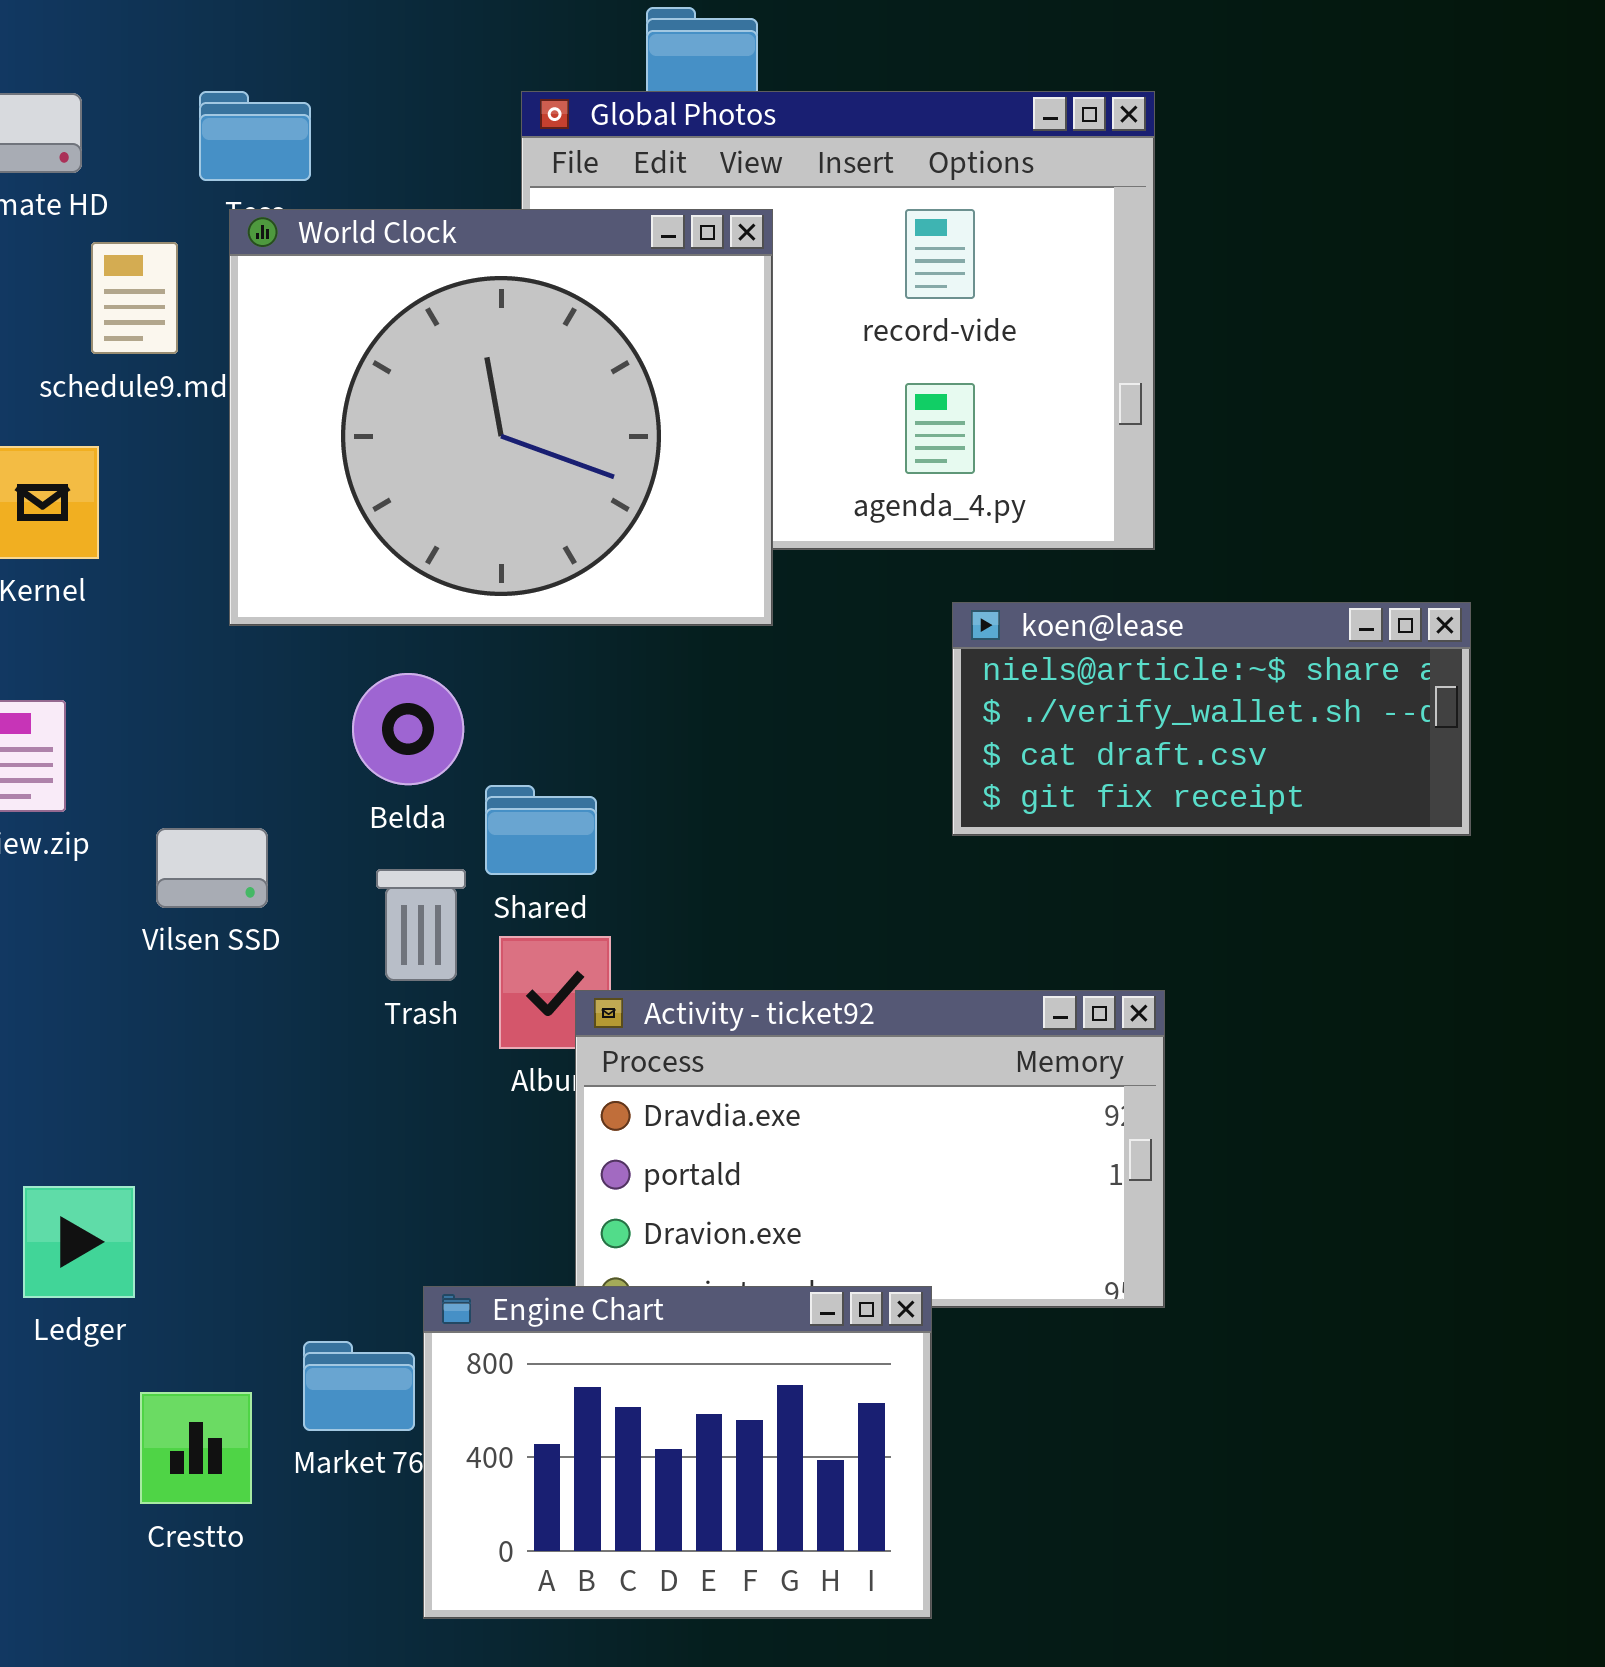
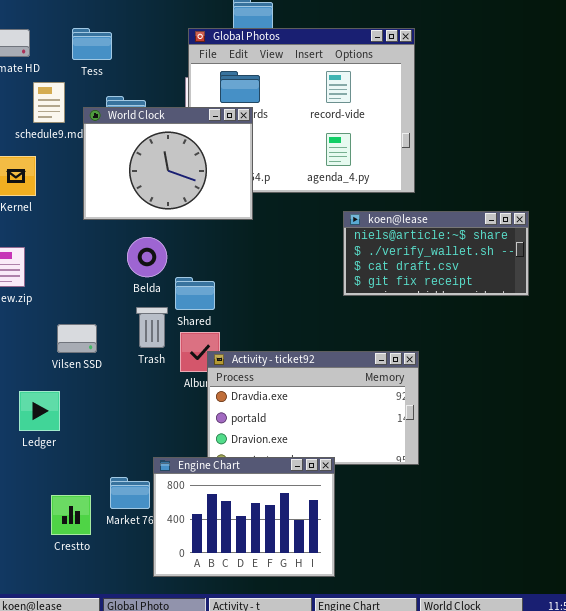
World Clock: [229,209,773,626] -> [83,107,253,220], resized
Vilsen SSD: [156,828,268,908] -> [57,324,97,353], moved
Ledger: [23,1186,135,1298] -> [19,391,60,431], moved

